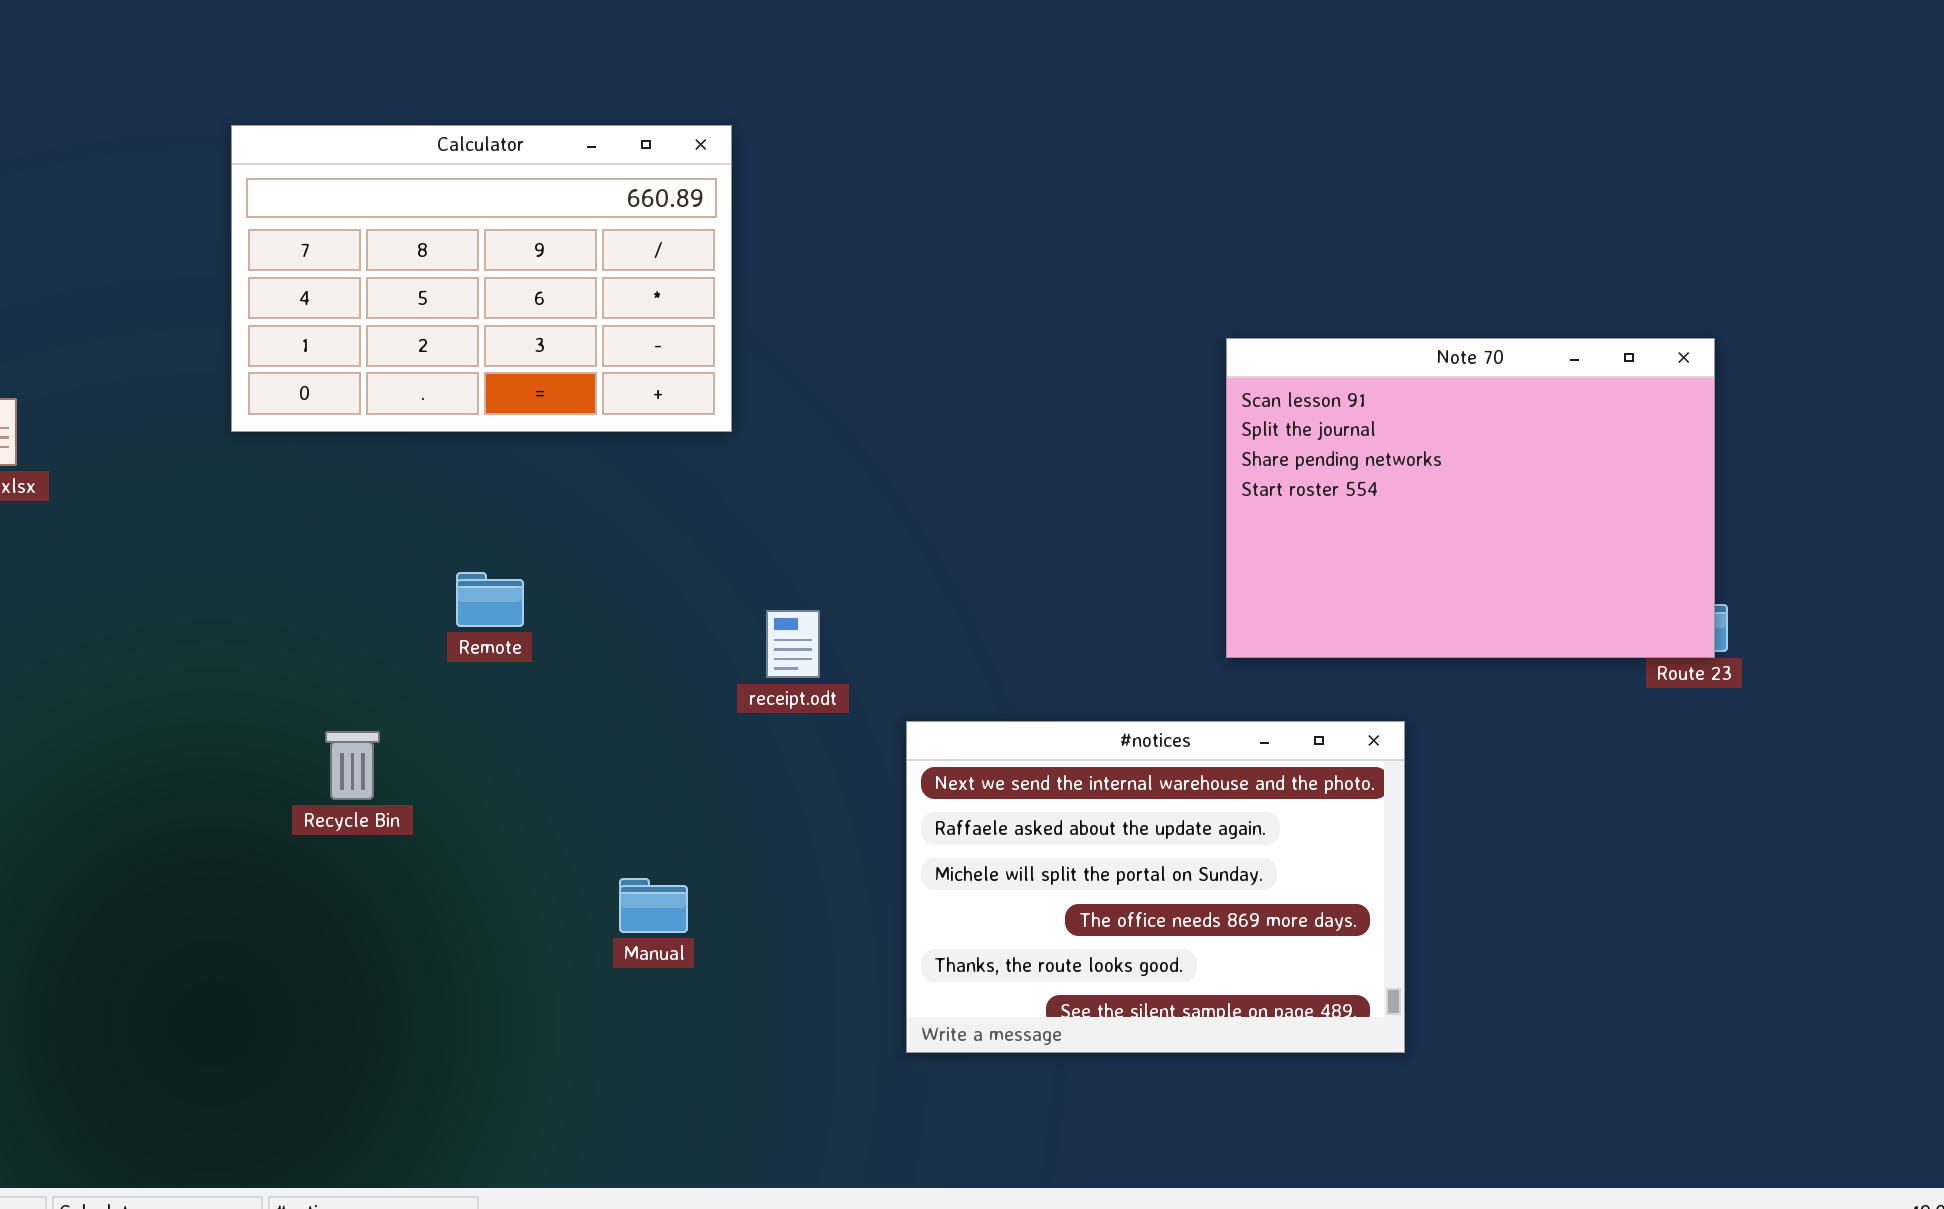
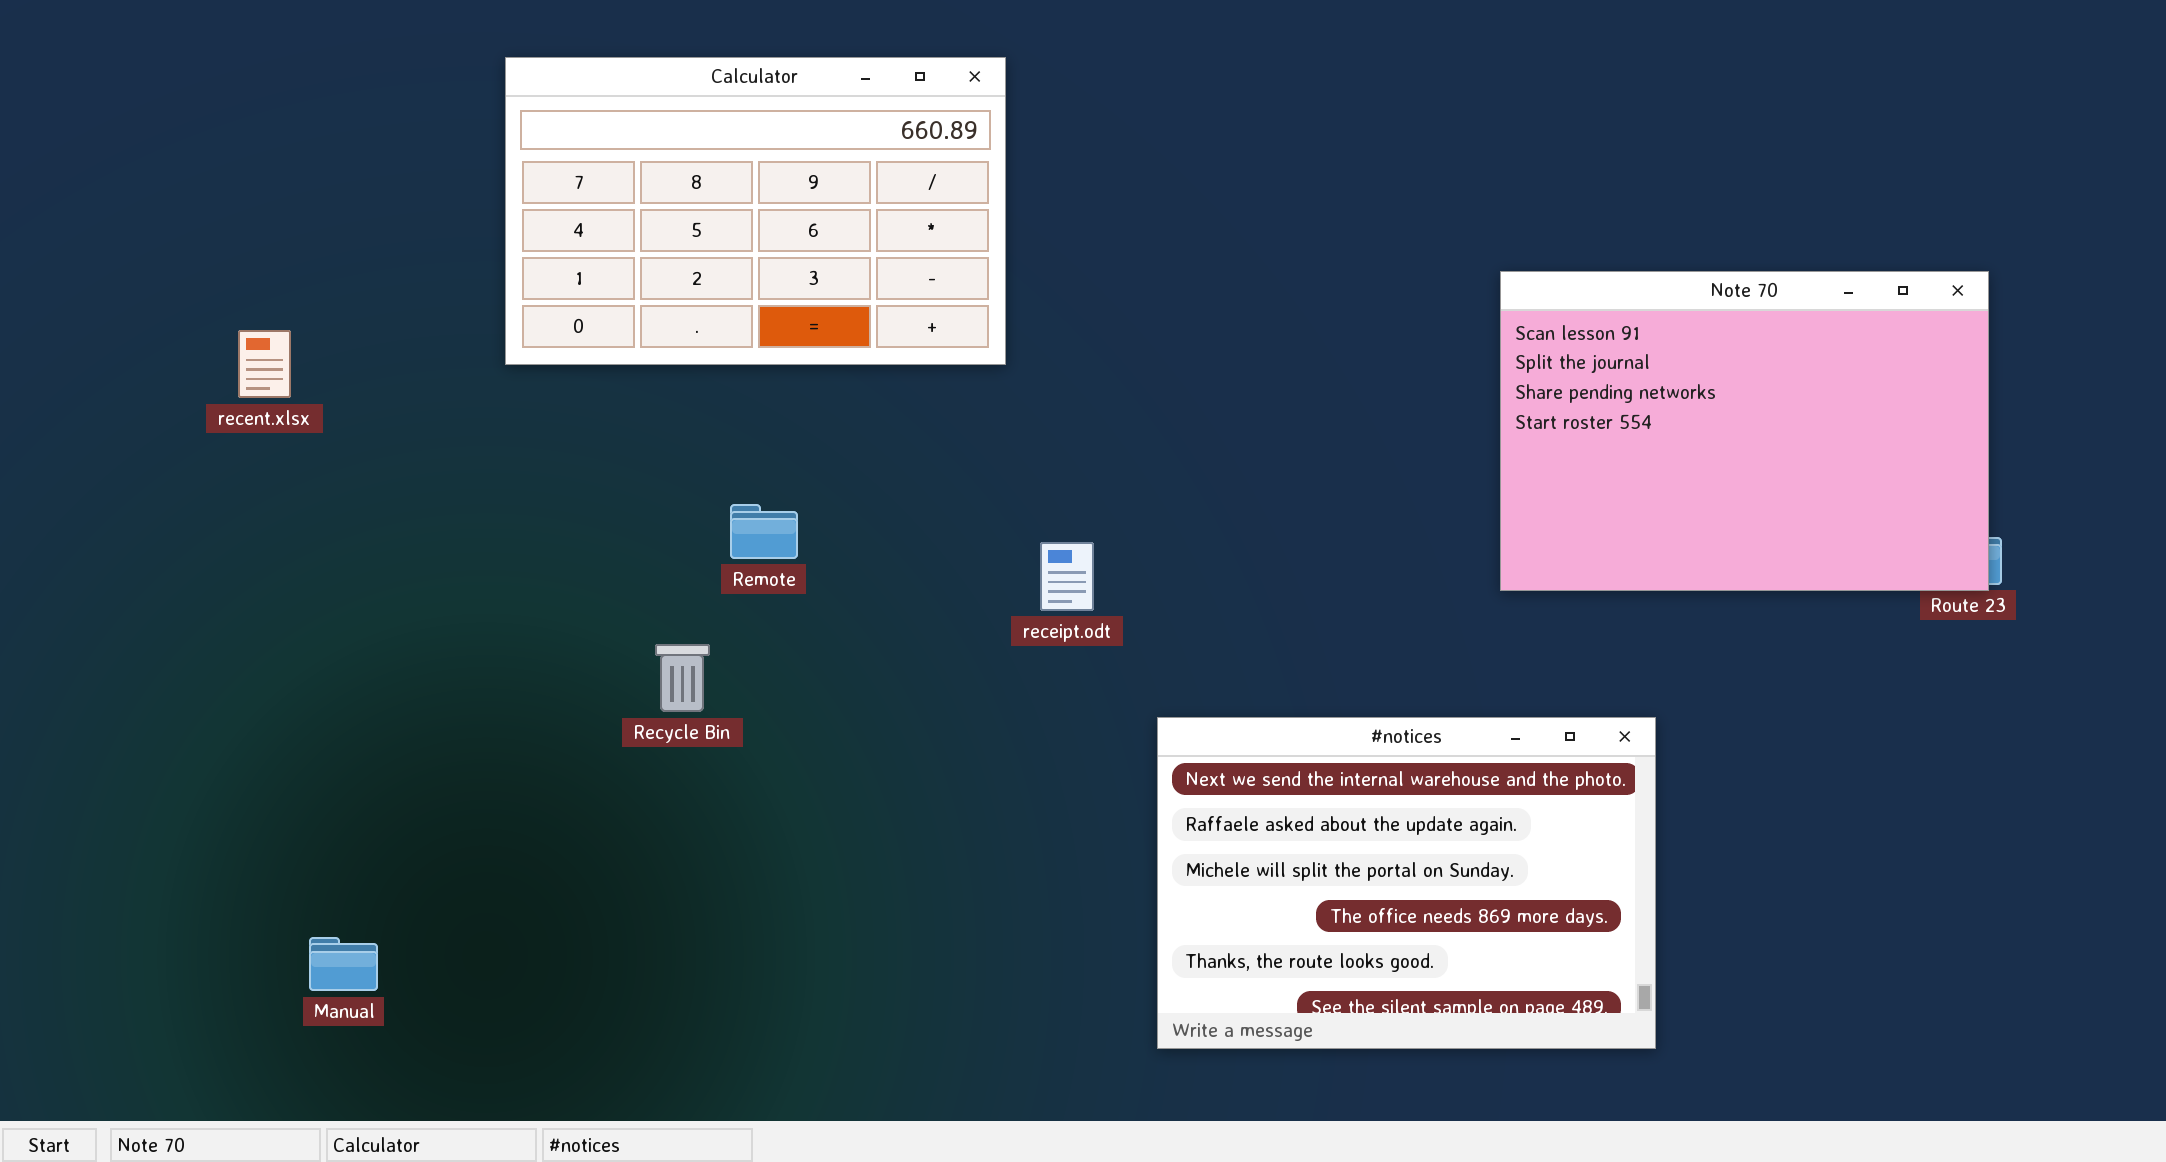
#notices: [906,721,1405,1053] -> [1157,717,1656,1049], moved
Recycle Bin: [325,731,380,800] -> [655,644,710,712], moved
Manual: [619,878,688,933] -> [309,937,378,991], moved

